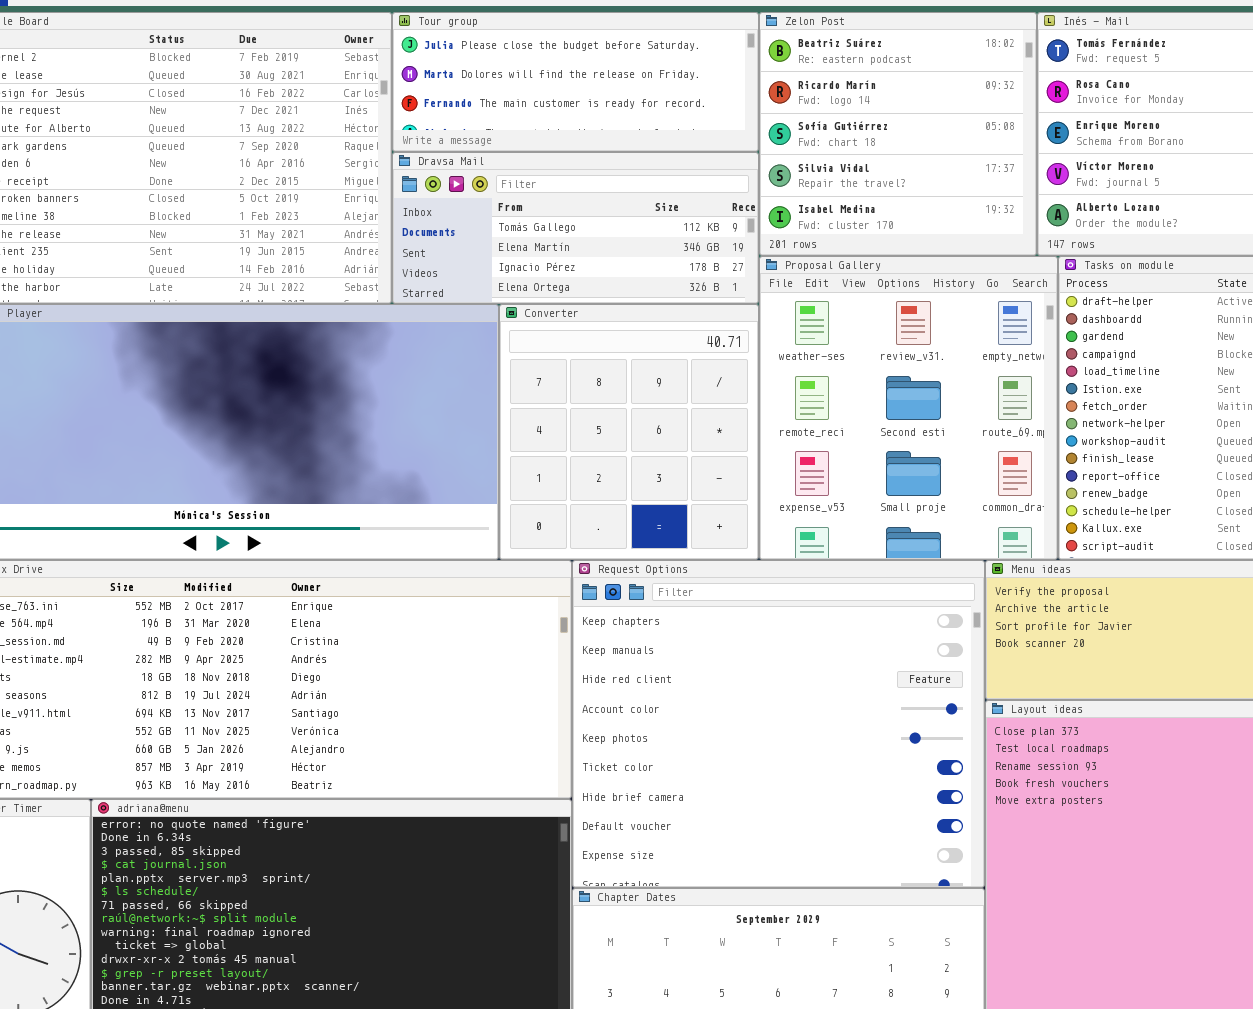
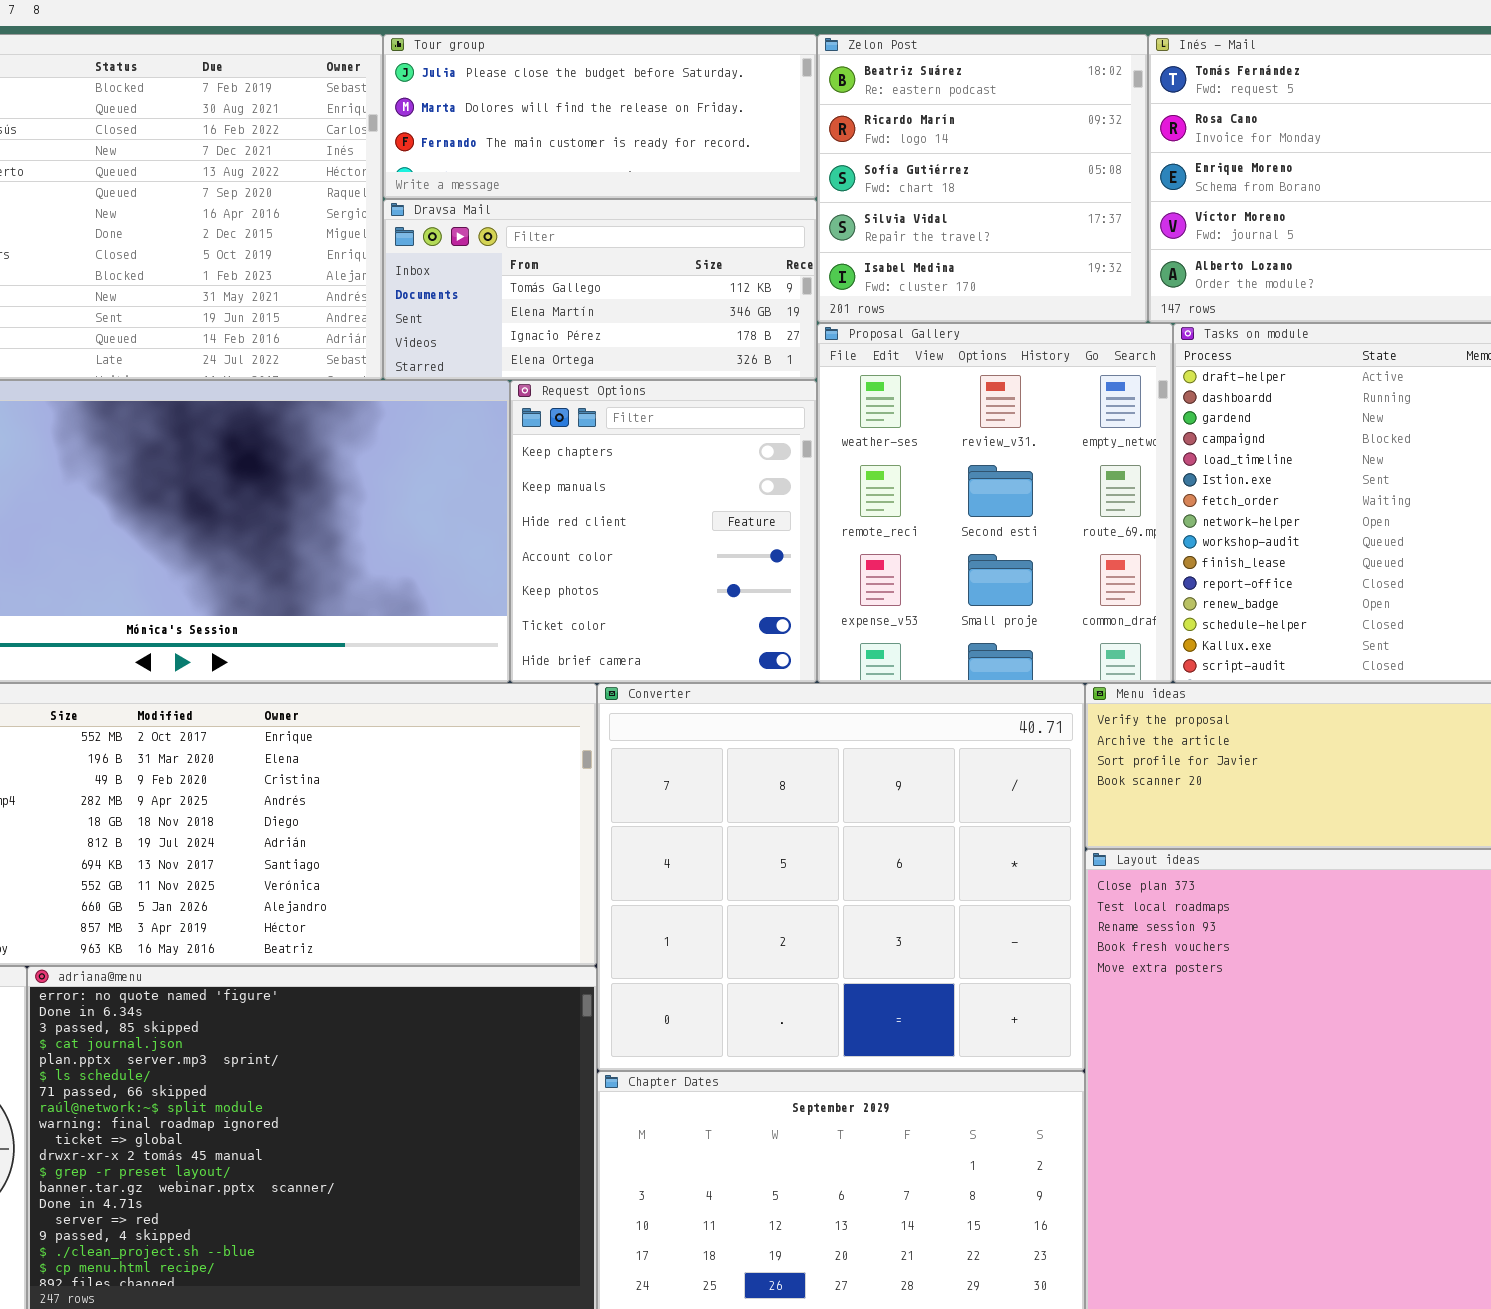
Converter: [499,304,759,560] -> [597,683,1085,1071], moved, resized
Request Options: [572,560,985,888] -> [510,380,817,683], moved, resized

